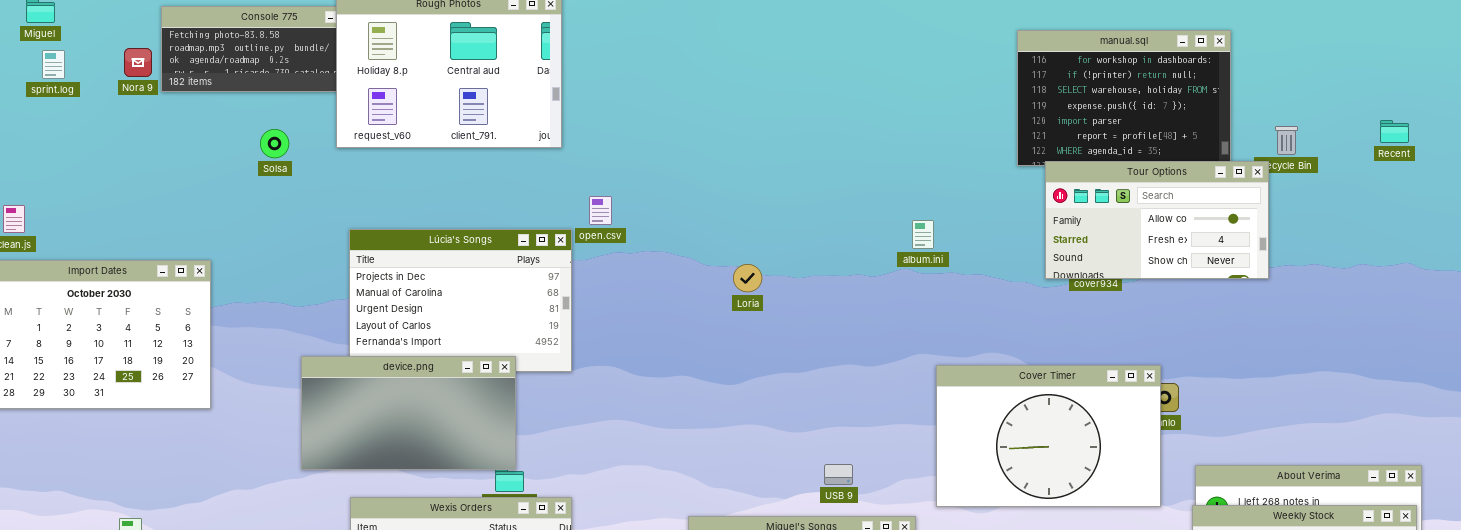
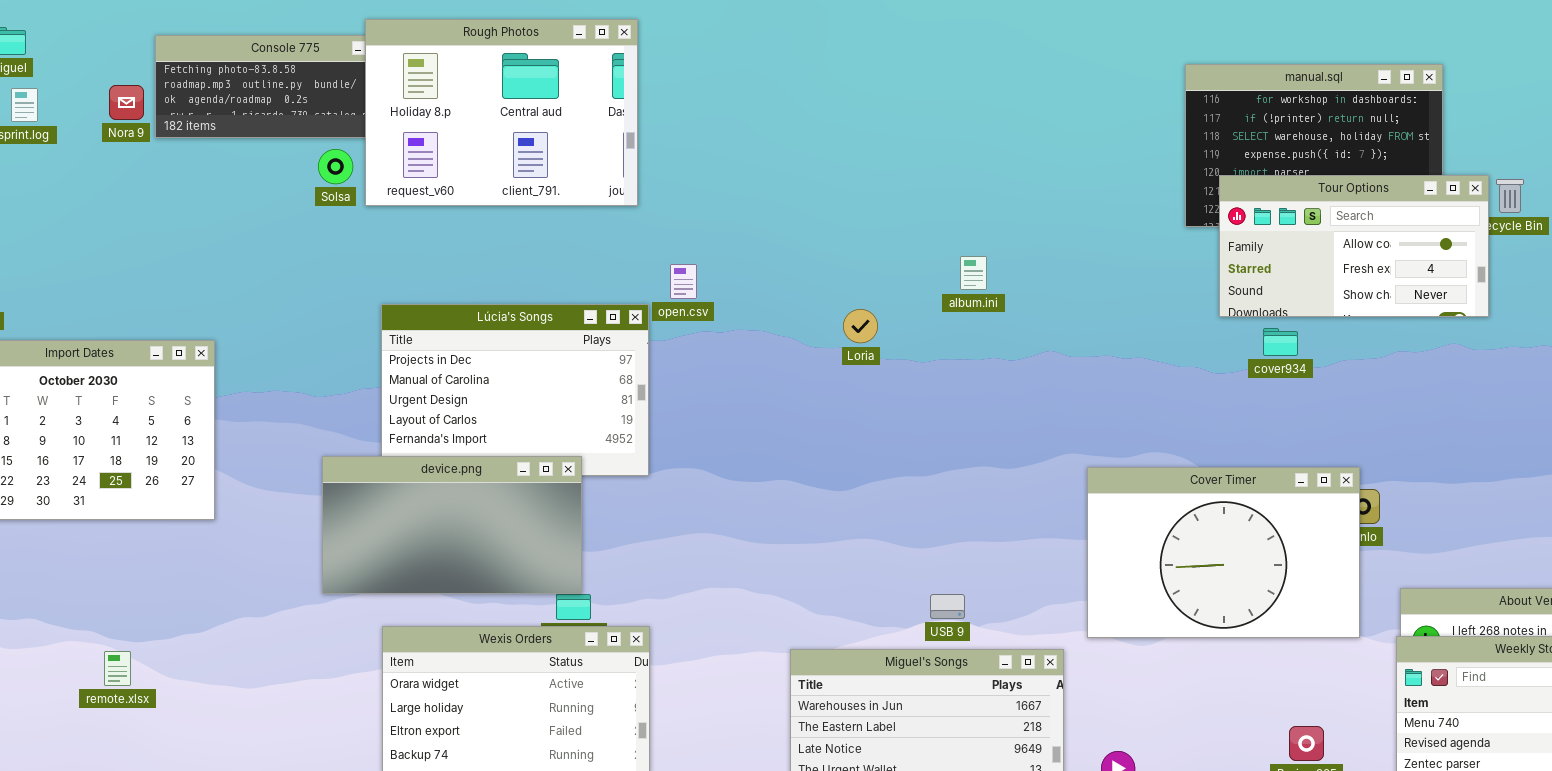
Solsa: [260,129,289,158] -> [318,149,353,184], moved
Tour Options: [1045,161,1269,279] -> [1219,175,1489,317], moved
album.ini: [912,220,934,249] -> [960,256,987,290], moved
Loria: [733,264,762,292] -> [843,309,878,343], moved
USB 9: [824,464,853,485] -> [930,594,965,619], moved

